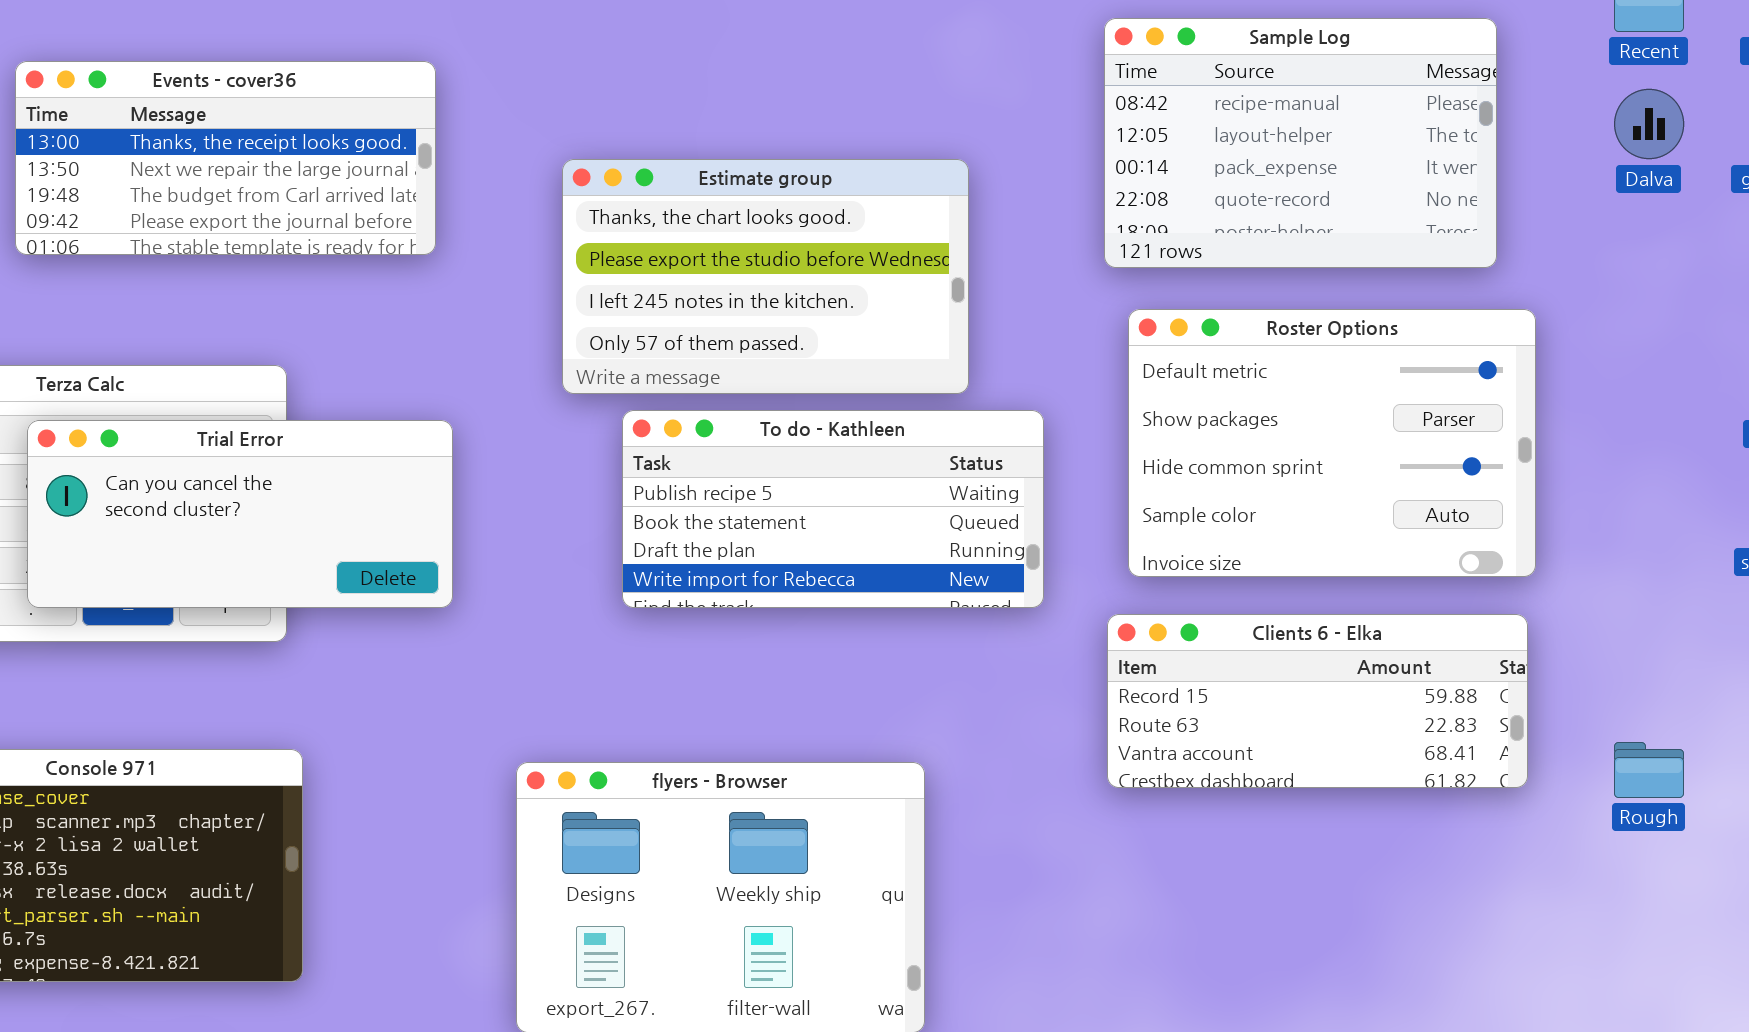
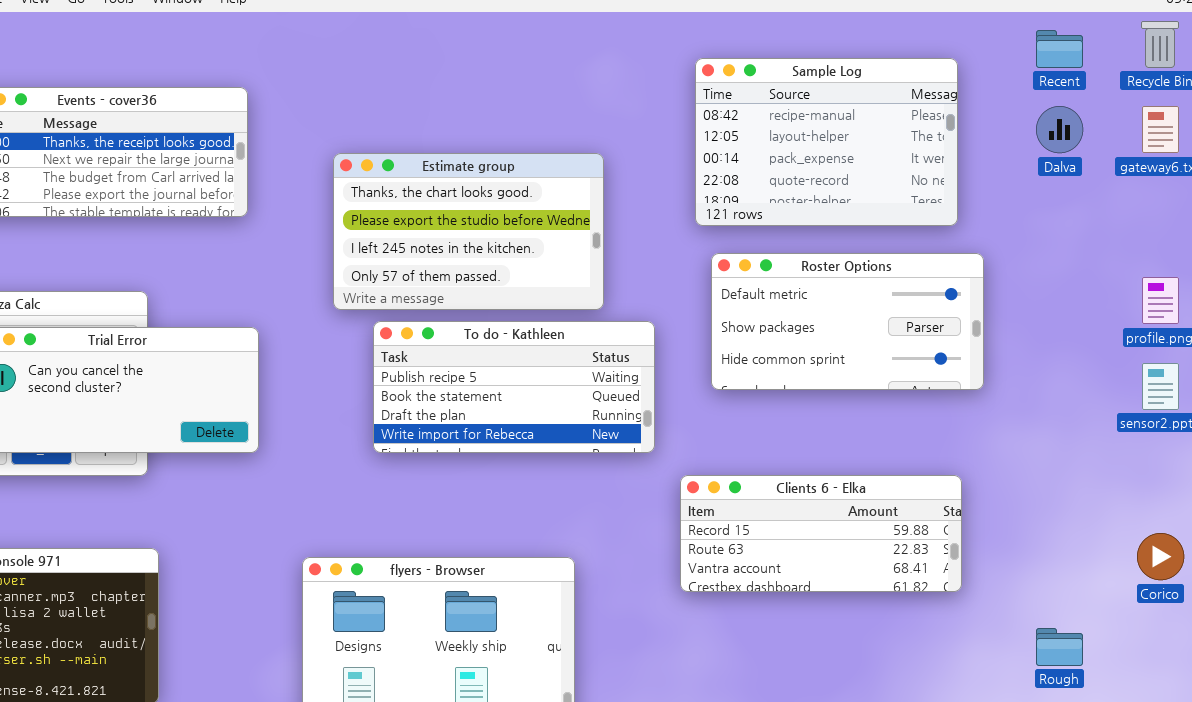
Roster Options: [1128,309,1536,577] -> [711,253,984,390], resized
Clients 6 - Elka: [1107,614,1528,788] -> [680,475,962,592], moved
Rough: [1614,742,1684,798] -> [1036,628,1083,666], moved

